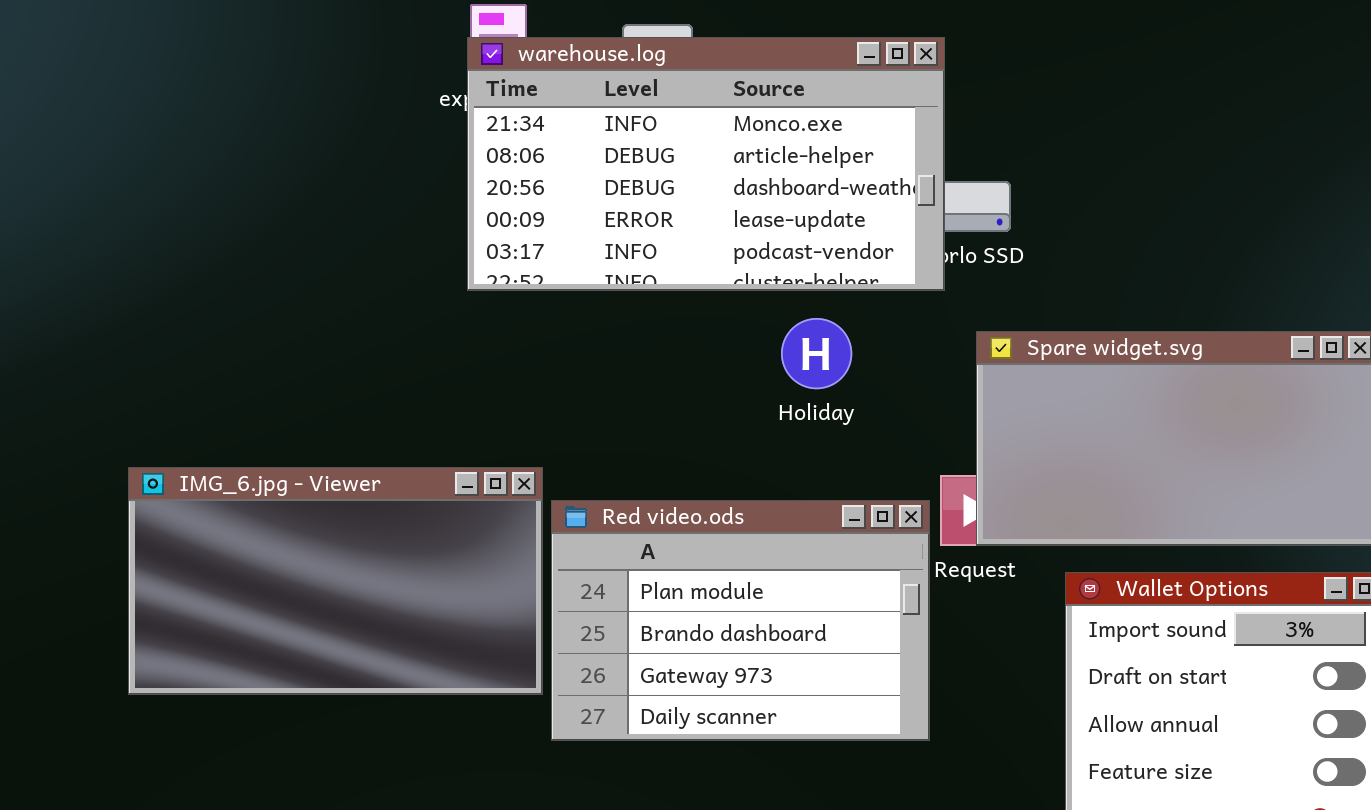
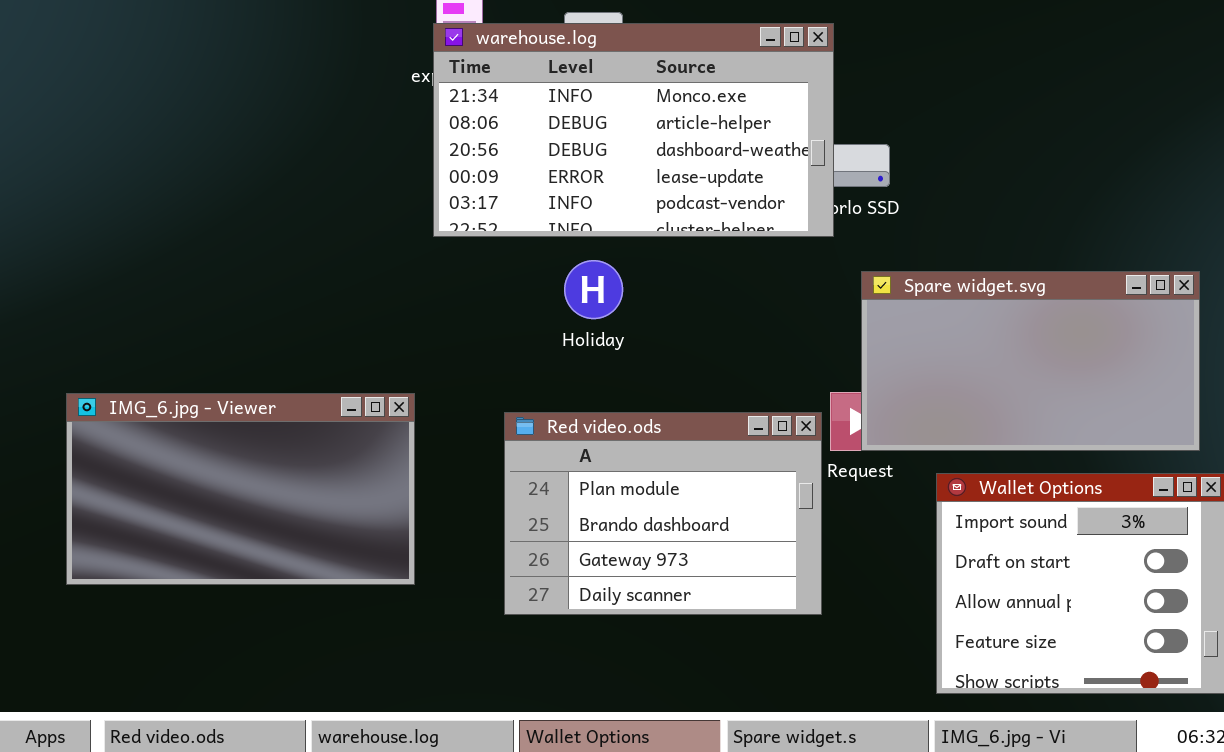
Holiday: [781,318,852,389] -> [564,260,623,319], moved
IMG_6.jpg - Viewer: [128,467,543,695] -> [66,393,415,585], moved

